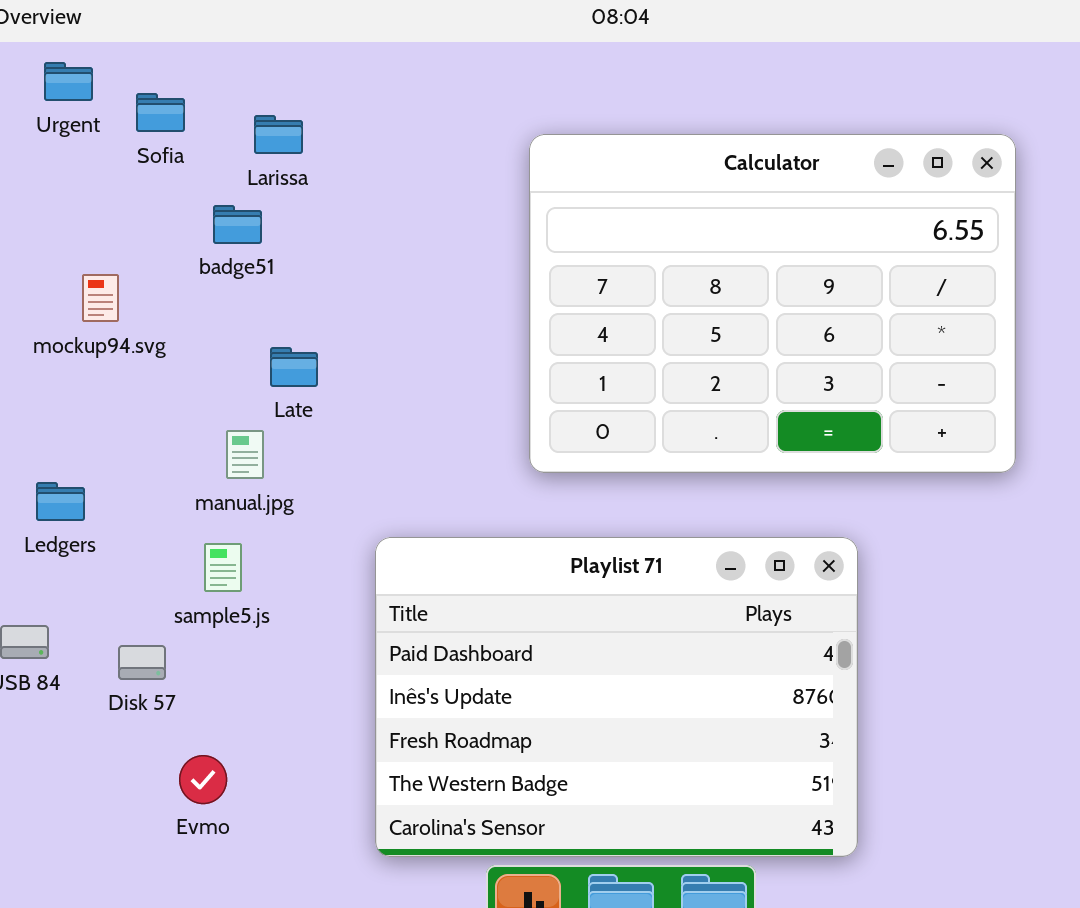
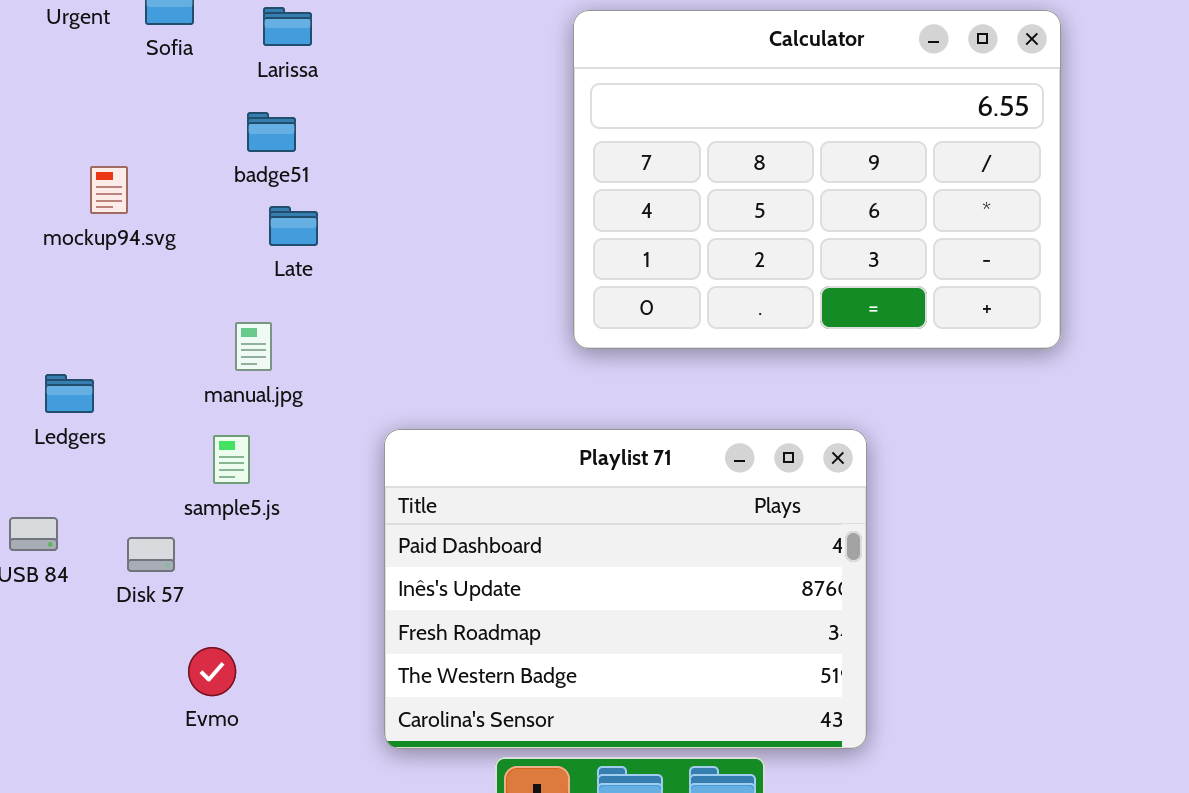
Calculator: [529,134,1016,473] -> [573,10,1061,349], moved
badge51: [213,205,262,244] -> [247,112,296,152], moved
Late: [270,347,318,387] -> [269,206,318,246], moved

